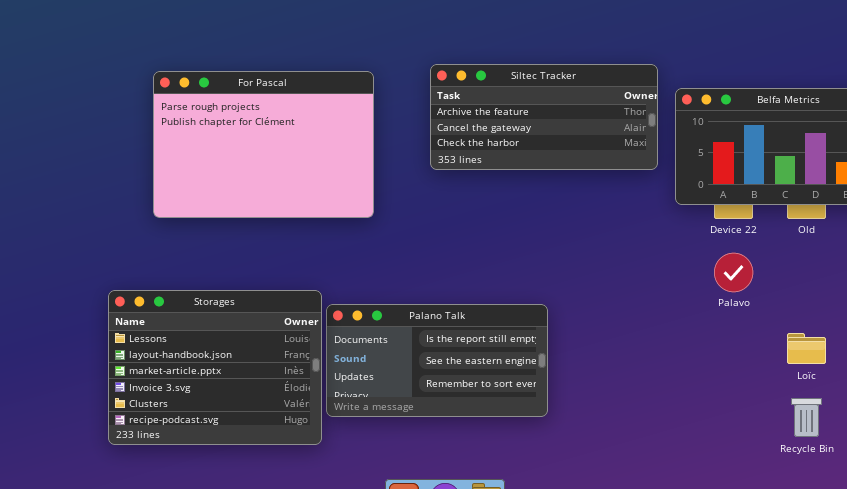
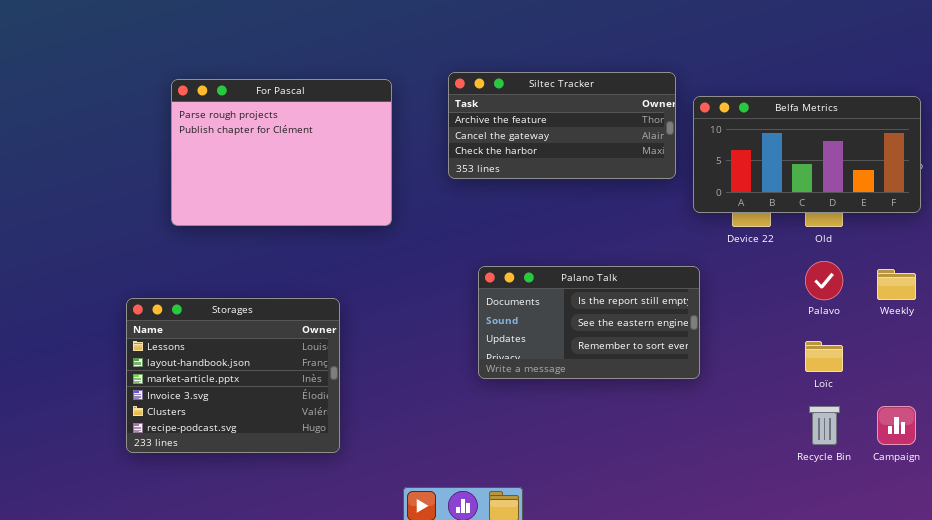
Palavo: [714,253,753,292] -> [805,261,843,300], moved
Palano Talk: [326,304,548,417] -> [478,266,700,379], moved

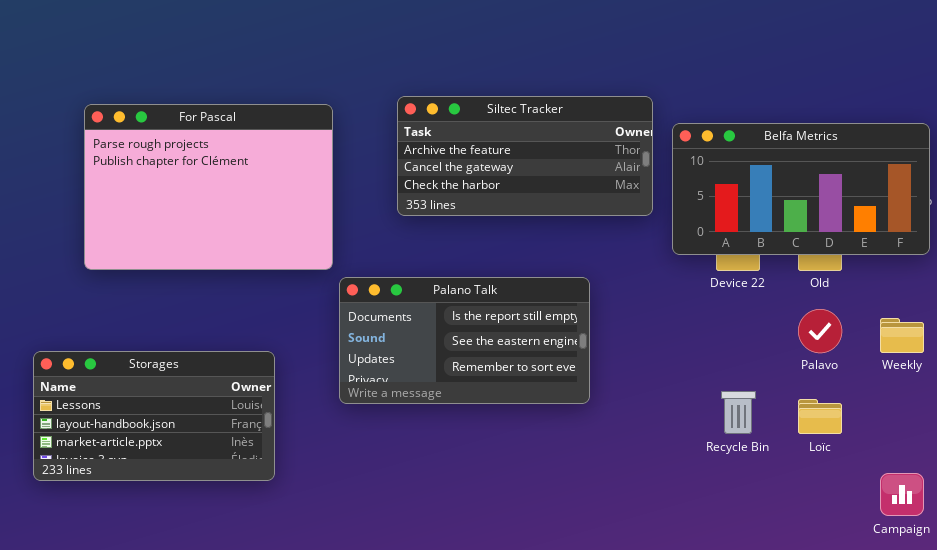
Palano Talk: [478,266,700,379] -> [339,277,590,404], moved
Storages: [126,298,340,453] -> [33,351,275,481], resized
Recycle Bin: [809,406,840,445] -> [721,391,756,434], moved

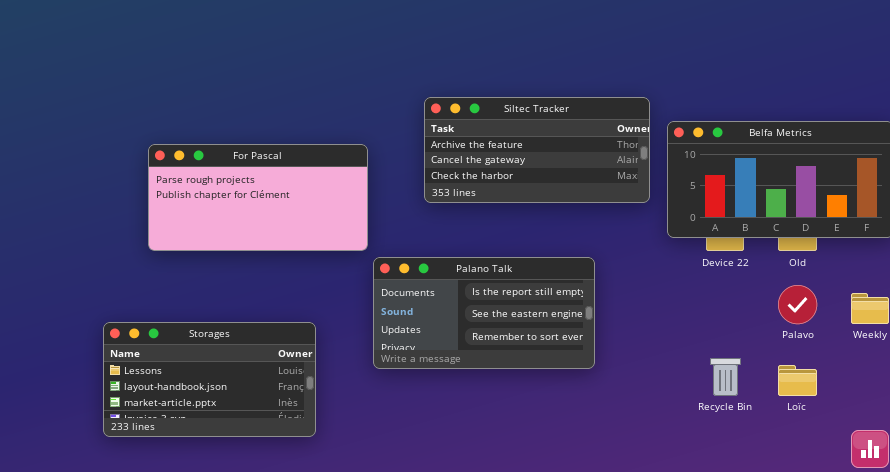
For Pascal: [84,104,333,270] -> [148,144,368,251], resized

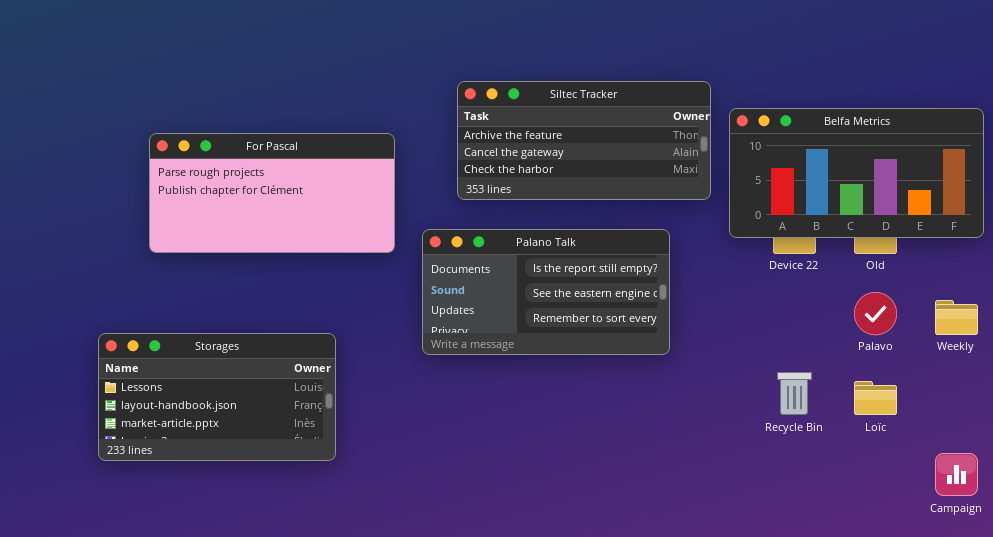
Palano Talk: [373,257,595,369] -> [422,229,670,355], moved

